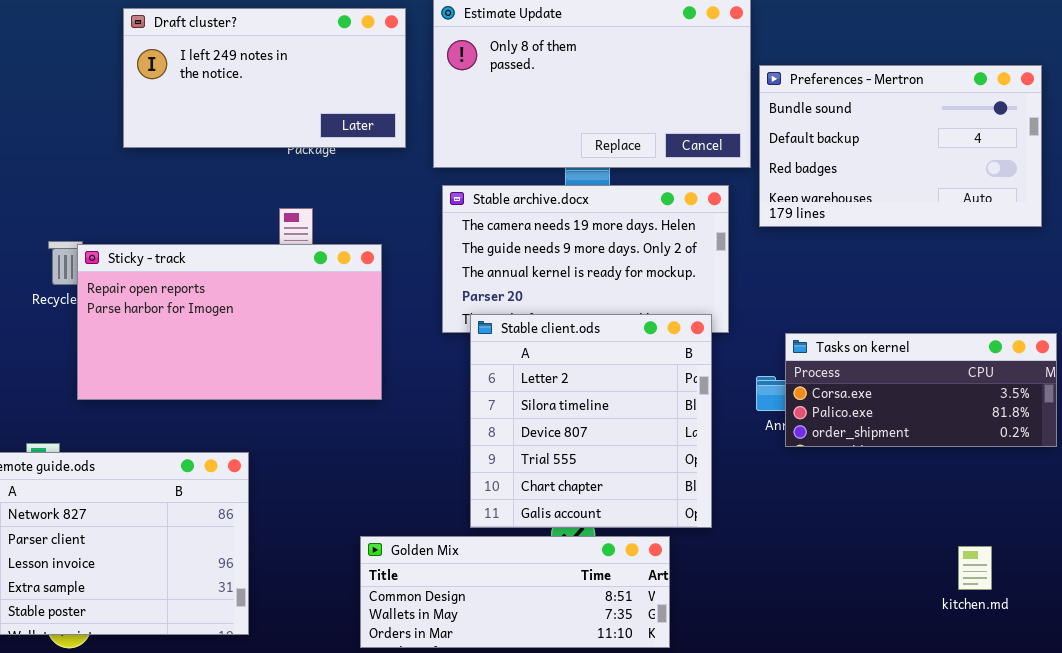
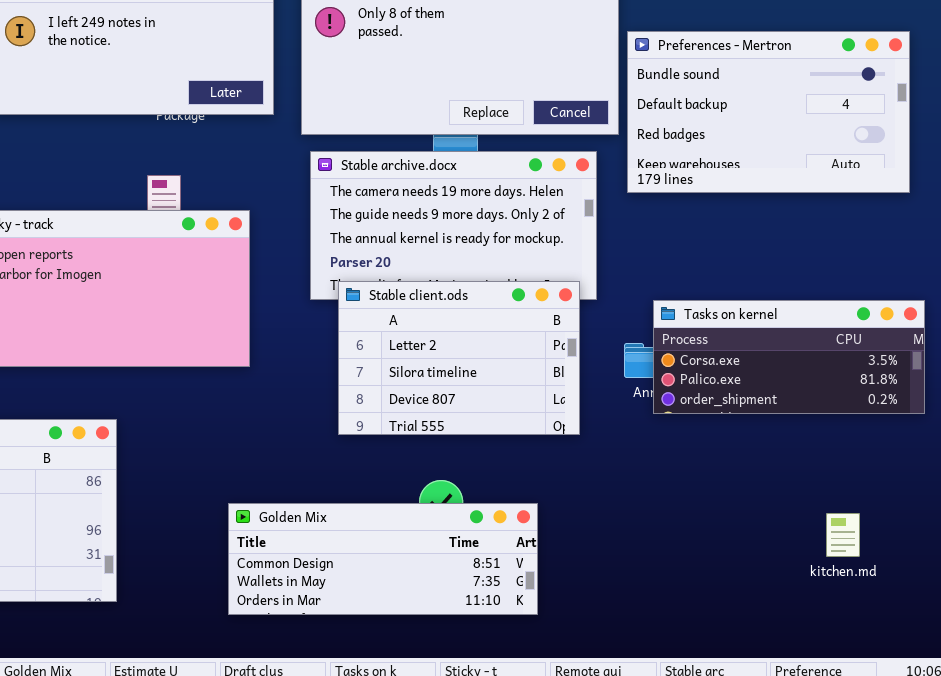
Stable client.ods: [470,314,712,528] -> [338,281,580,435], resized

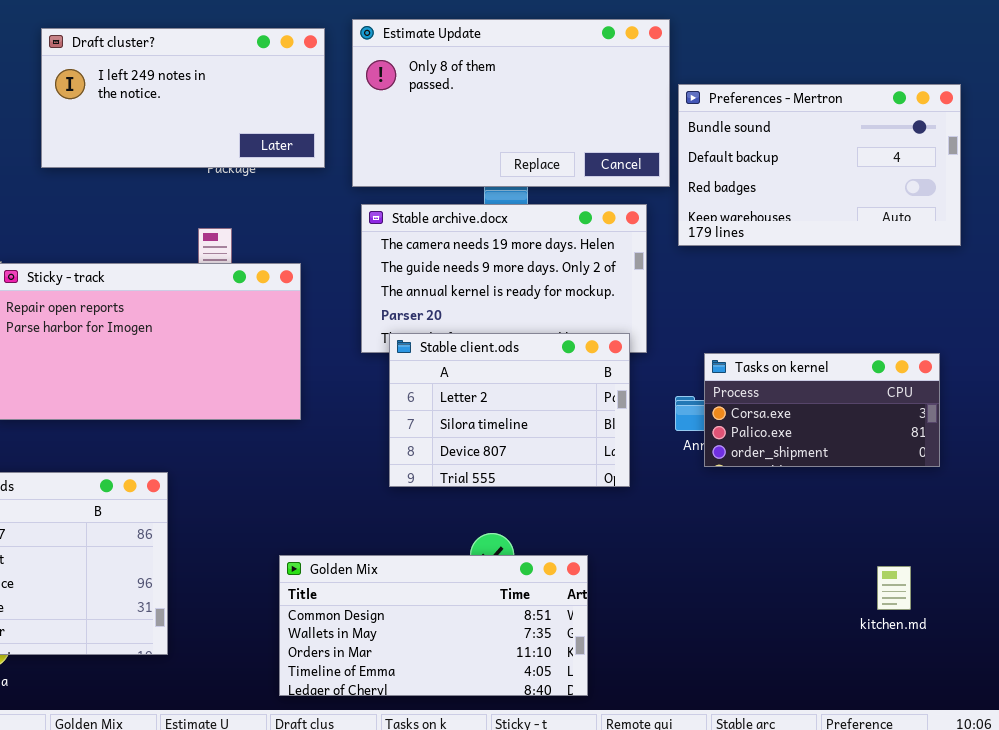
Tasks on kernel: [653,300,925,414] -> [704,353,940,467], resized
Golden Mix: [228,503,538,615] -> [279,555,588,696], resized

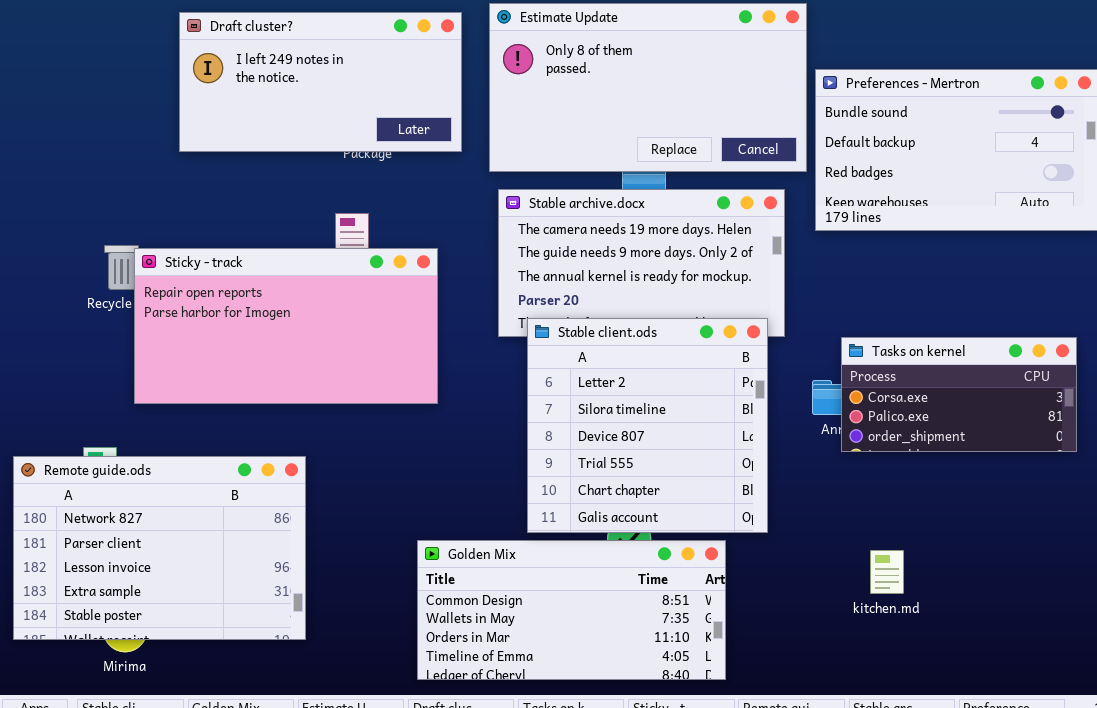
Stable client.ods: [389,333,630,487] -> [527,318,768,533], resized
kitchen.md: [877,566,911,610] -> [870,550,904,594], moved

